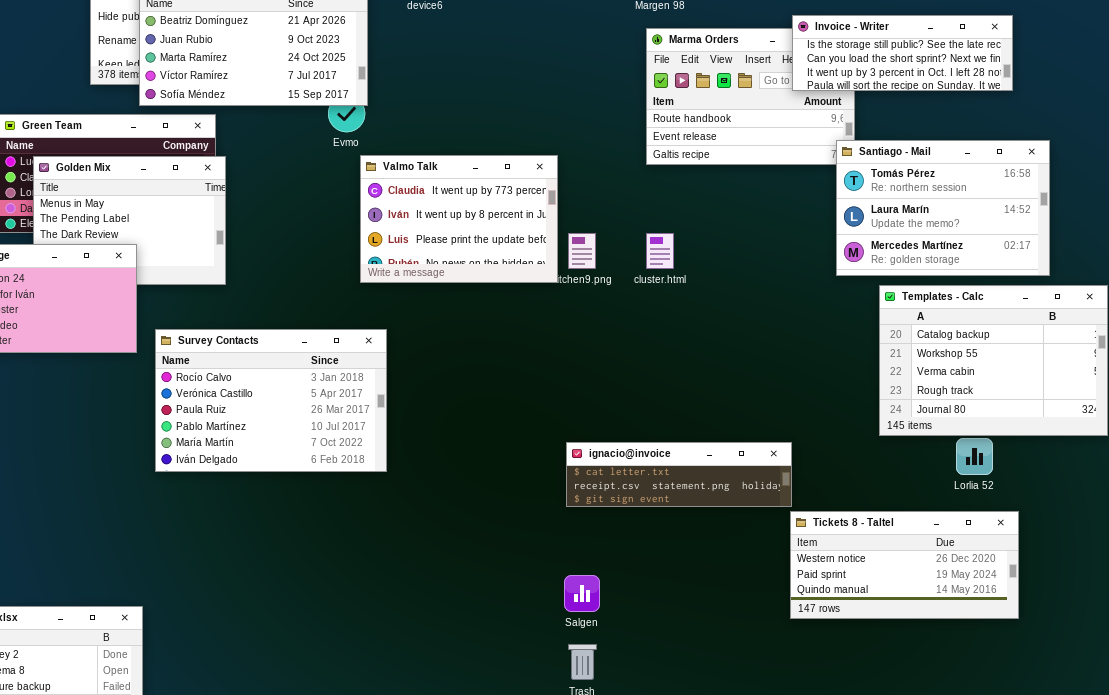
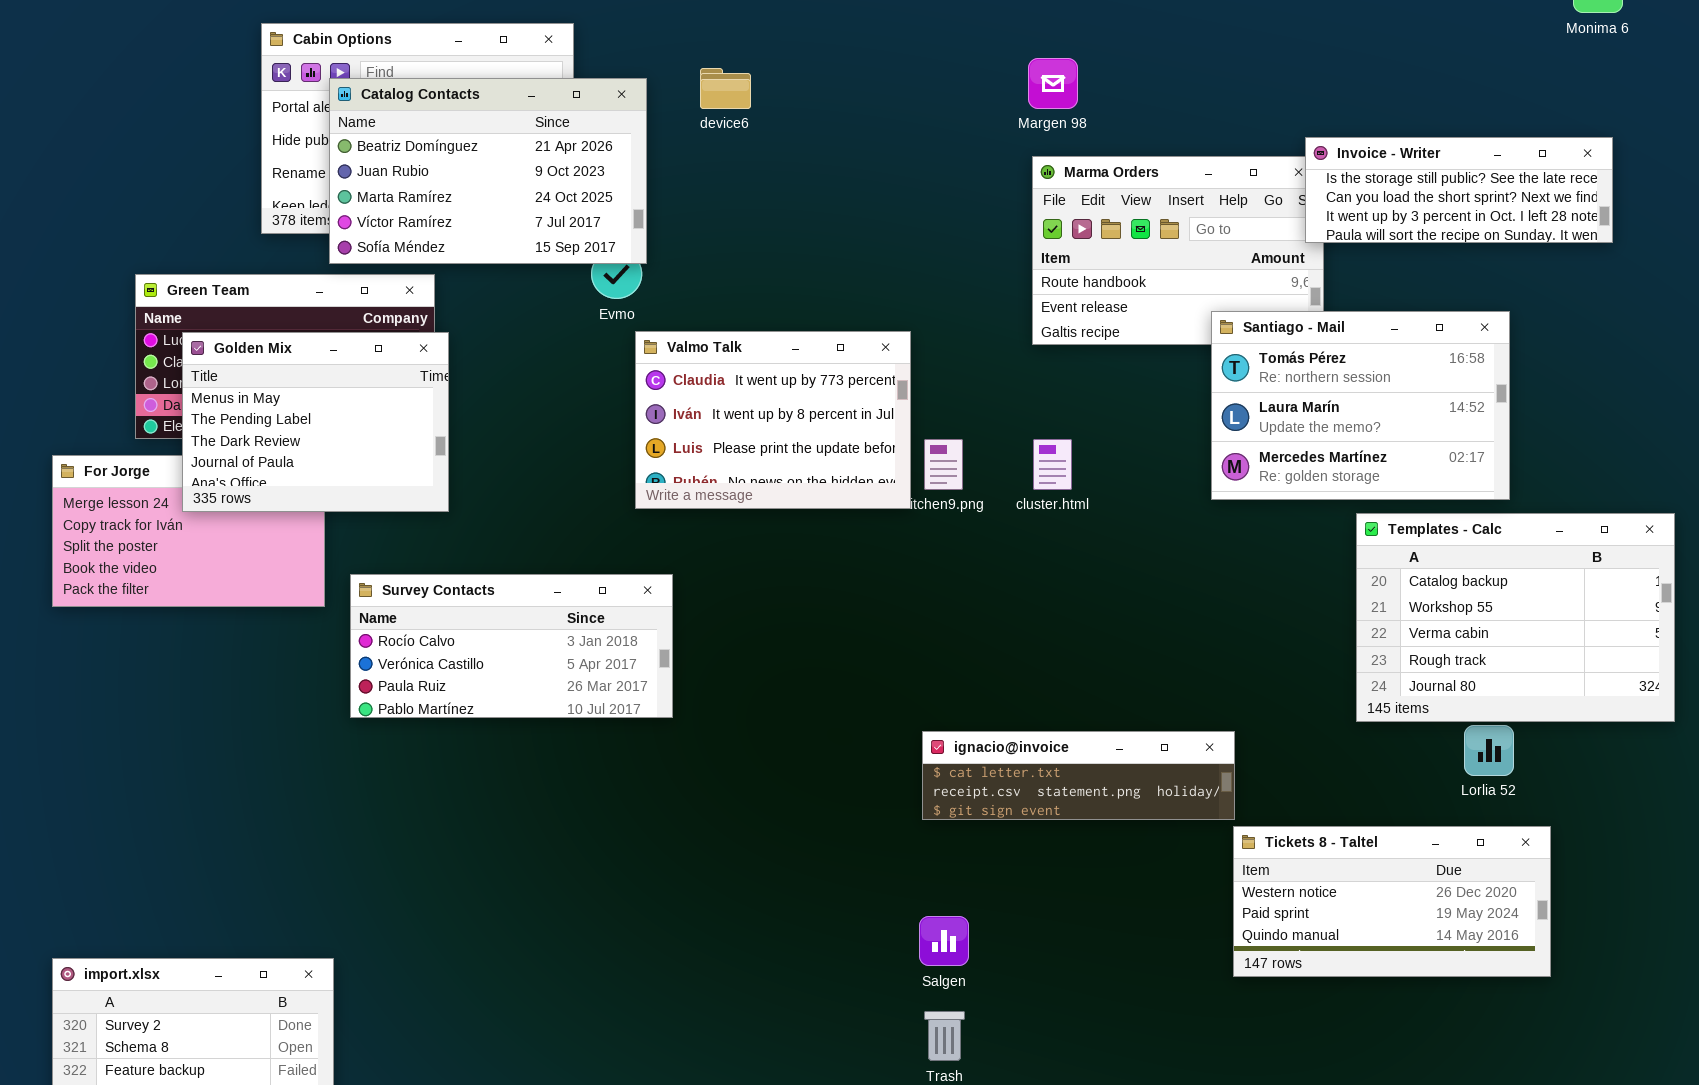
Invoice - Writer: [792,15,1013,91] -> [1305,137,1613,243], moved
Santiago - Mail: [836,140,1050,276] -> [1211,311,1510,500], moved
Golden Mix: [33,156,226,285] -> [182,332,449,512], raised
Survey Contacts: [155,329,387,472] -> [350,574,673,718], resized

